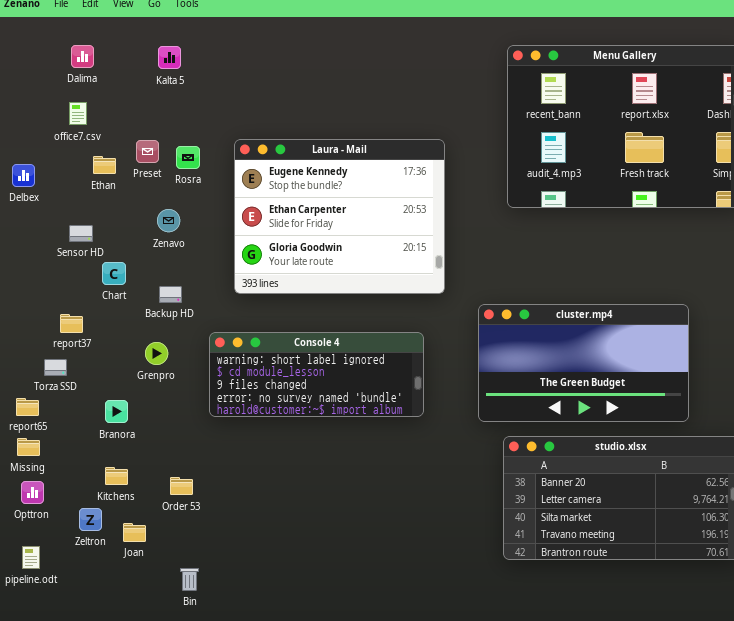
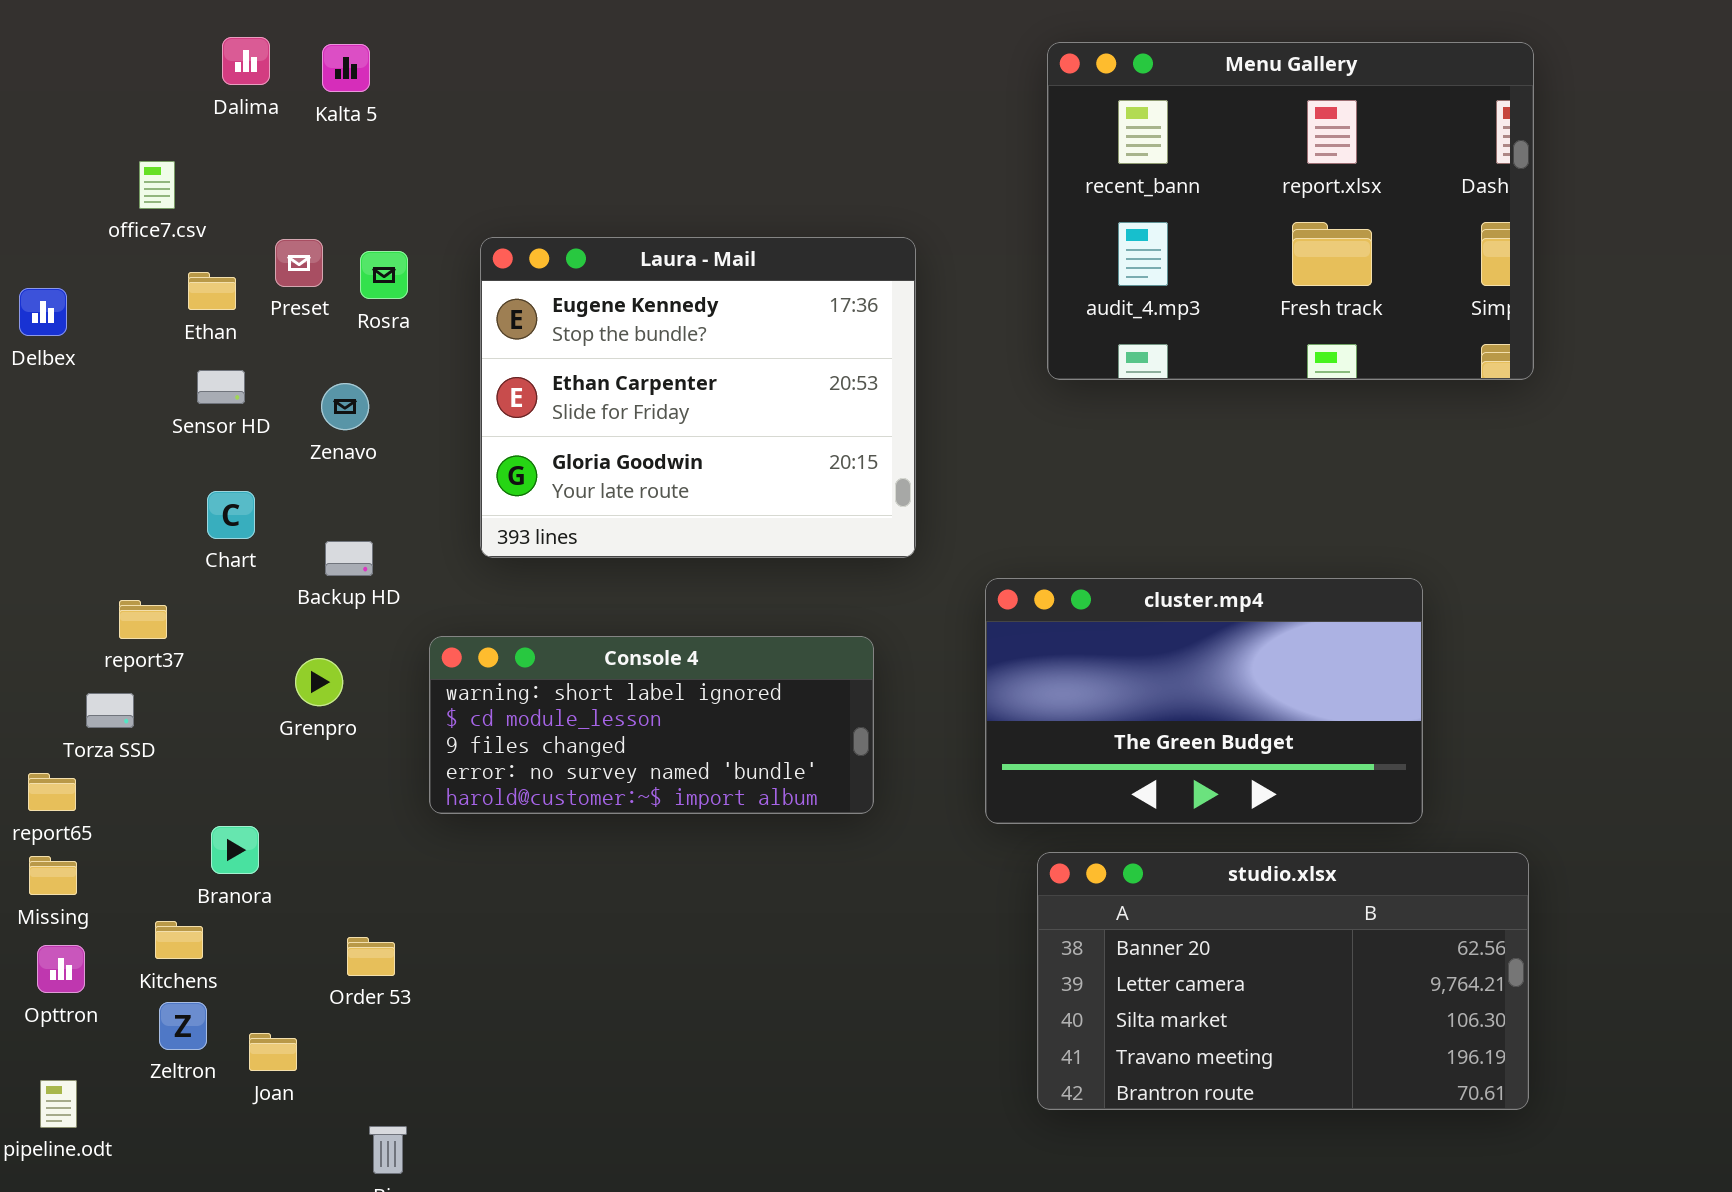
Dalima: [71,45,94,68] -> [222,37,270,85], moved
Sensor HD: [69,225,93,242] -> [197,370,245,404], moved
Branora: [105,400,128,423] -> [211,826,259,874], moved
Kitchens: [105,467,128,485] -> [155,921,203,959], moved

